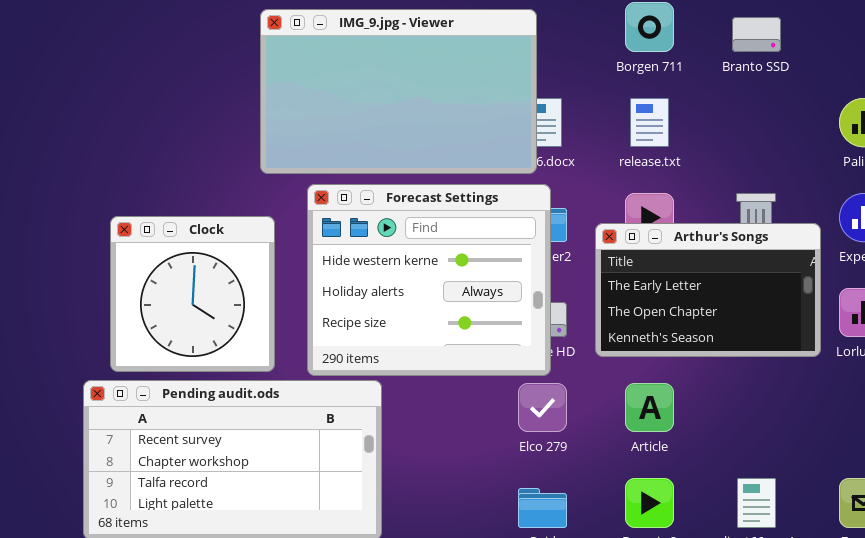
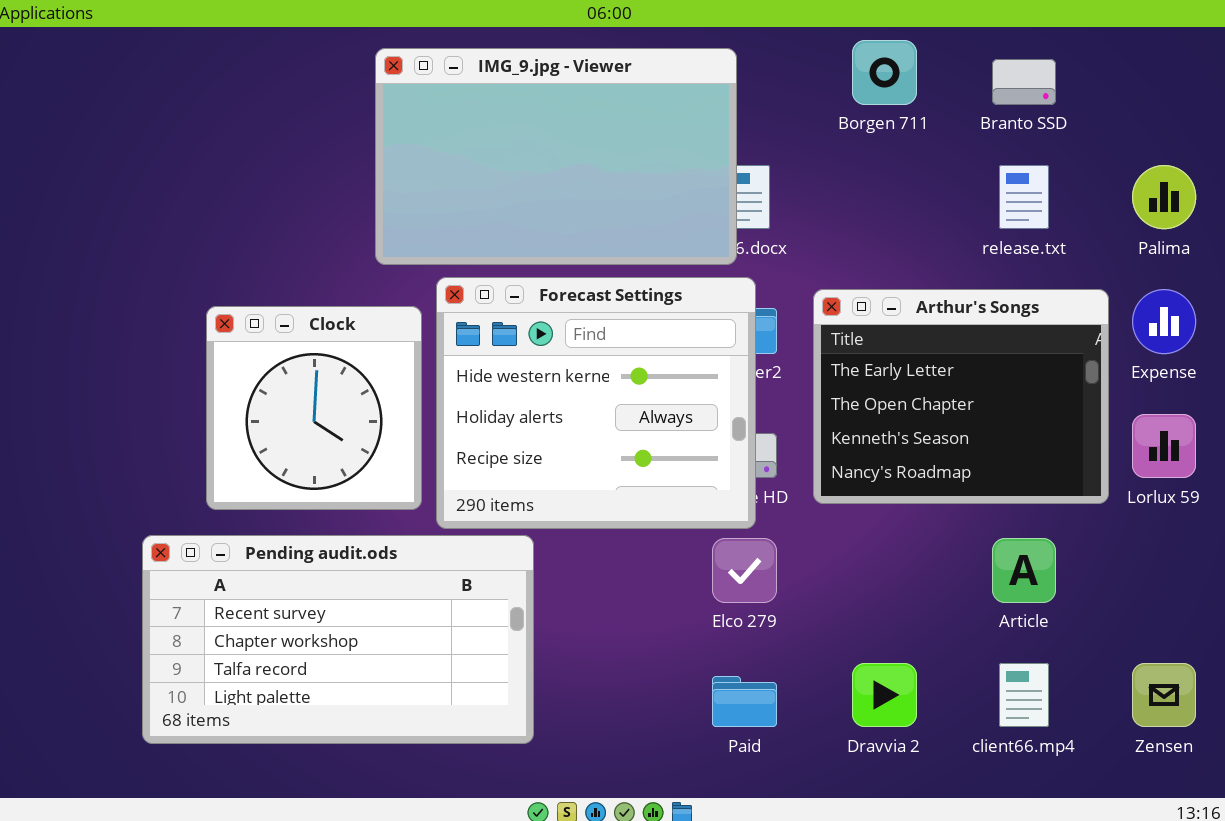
release.txt: [630,98,669,147] -> [999,165,1049,229], moved
Clock: [110,216,275,372] -> [206,306,422,510], moved
Arthur's Songs: [595,223,821,357] -> [813,289,1109,504], resized
Article: [625,383,674,432] -> [992,538,1056,603], moved

